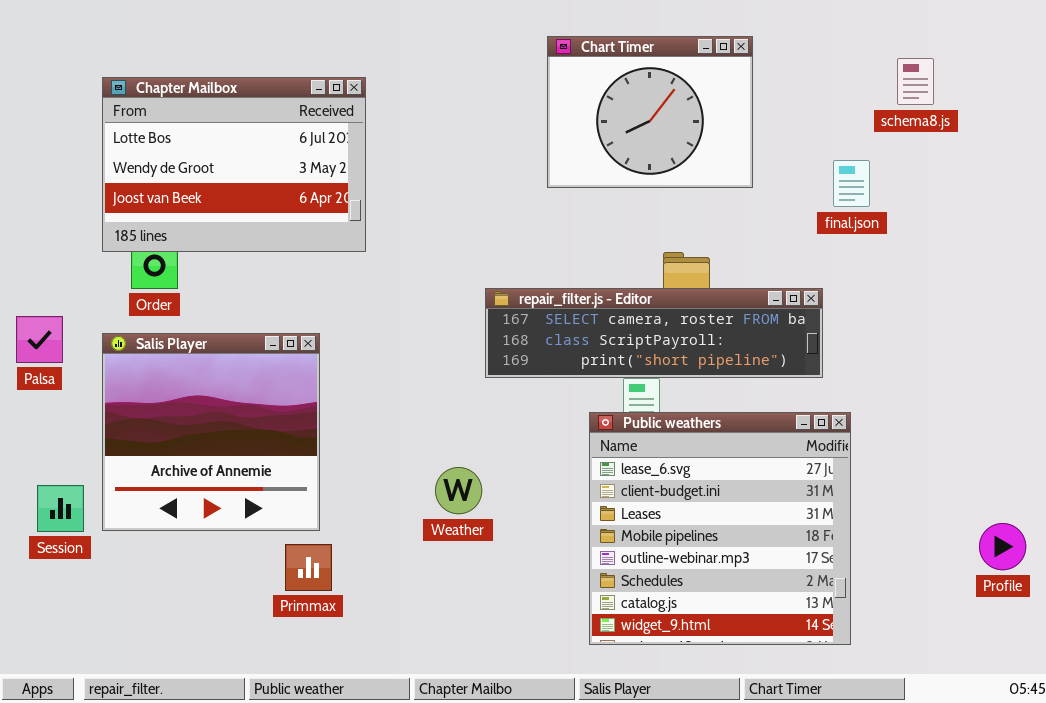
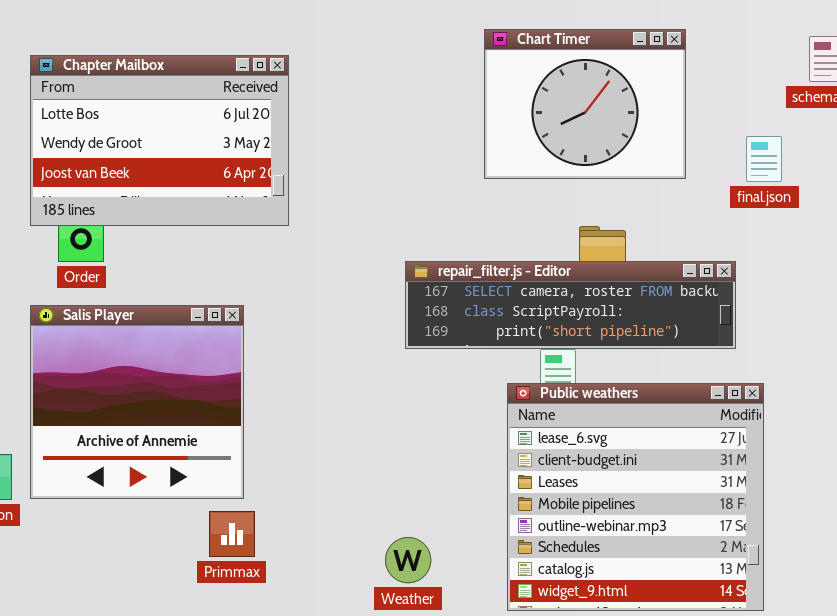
Chart Timer: [547,36,753,188] -> [484,29,686,179], moved
Weather: [435,467,482,514] -> [385,537,431,583], moved

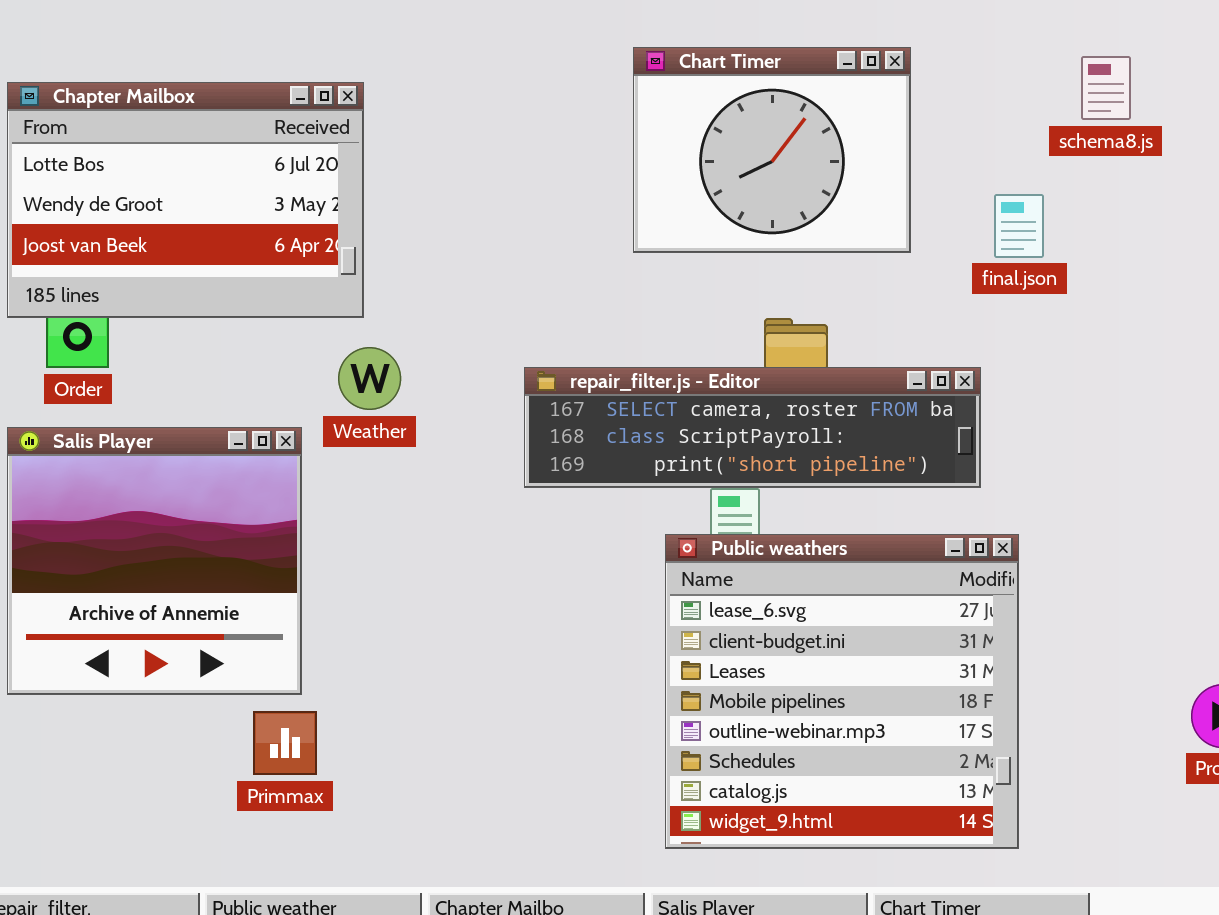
Weather: [385,537,431,583] -> [338,347,401,410], moved

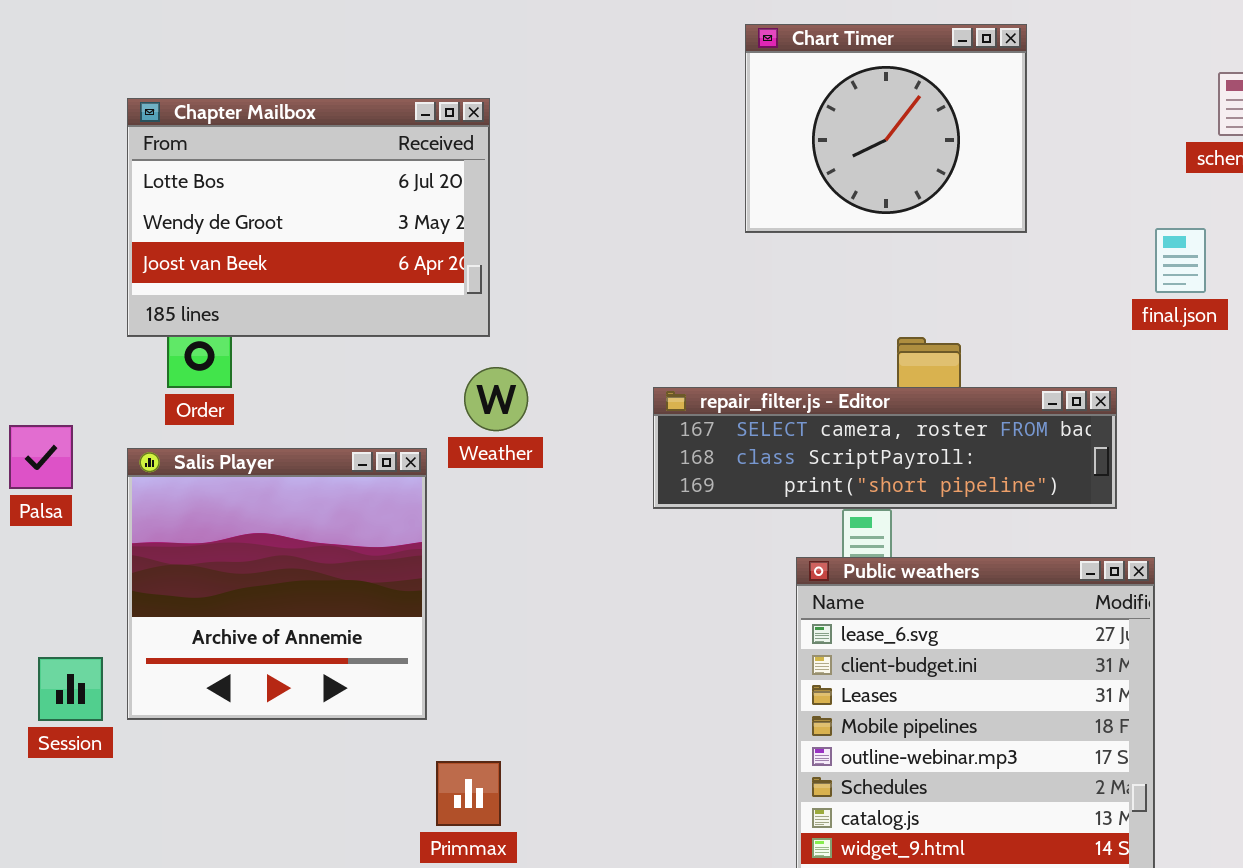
Chart Timer: [633,47,911,253] -> [745,24,1027,233], moved
final.json: [994,194,1044,258] -> [1155,228,1206,293], moved
Primmax: [253,711,317,775] -> [436,761,501,826], moved

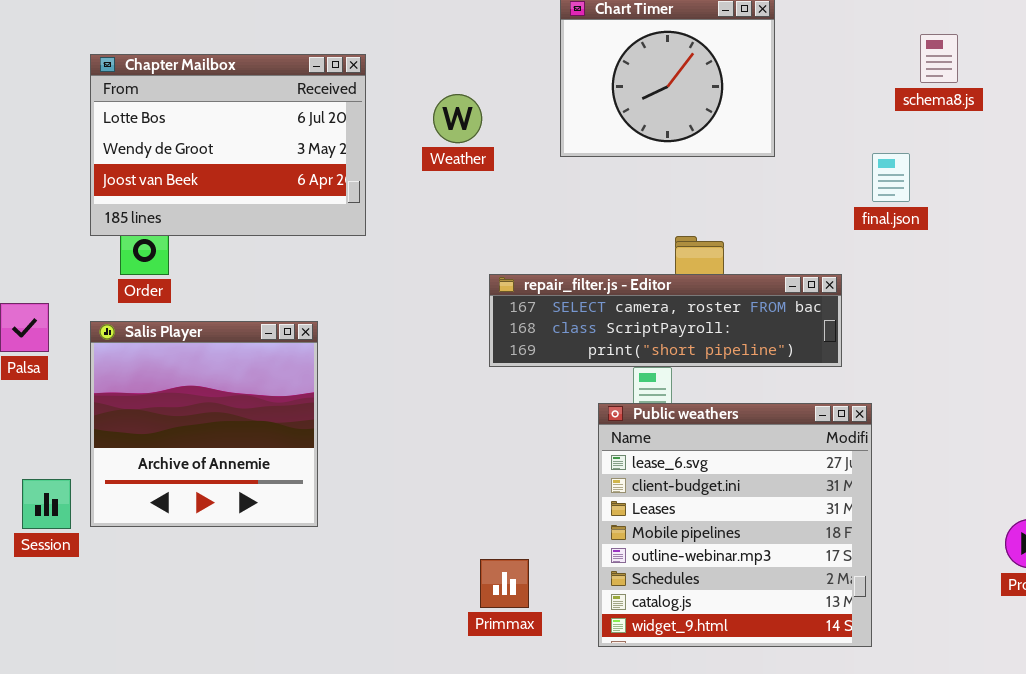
Weather: [464,367,528,431] -> [433,94,482,143], moved
Primmax: [436,761,501,826] -> [480,559,529,608], moved

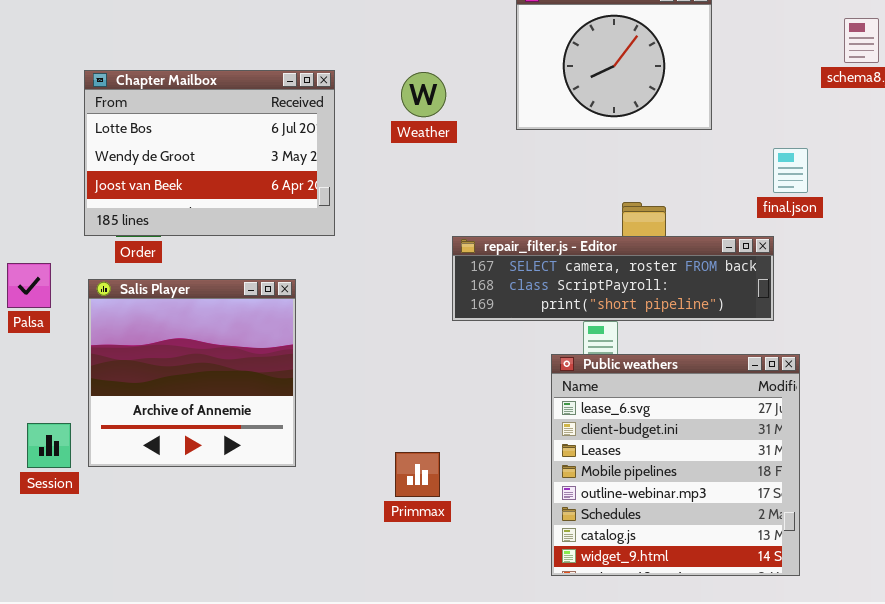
Chapter Mailbox: [90,54,366,236] -> [84,70,335,236], moved
final.json: [872,153,910,202] -> [773,148,808,193], moved
Primmax: [480,559,529,608] -> [395,452,440,497], moved

